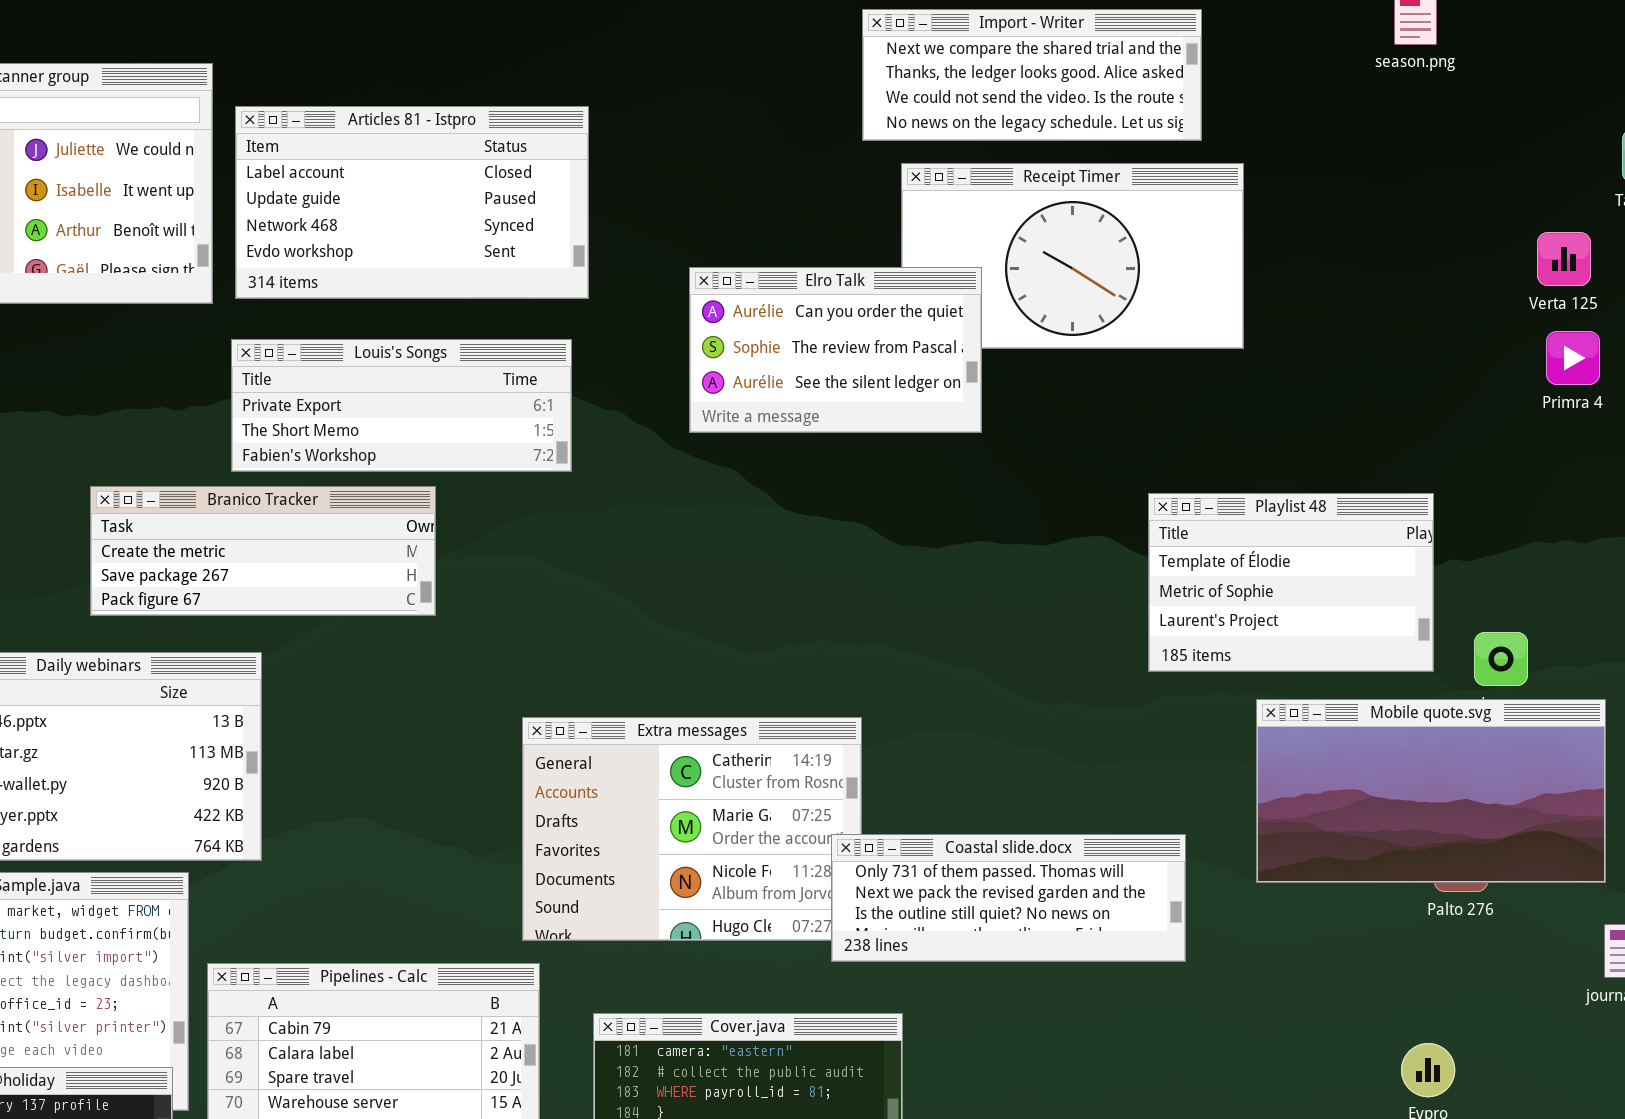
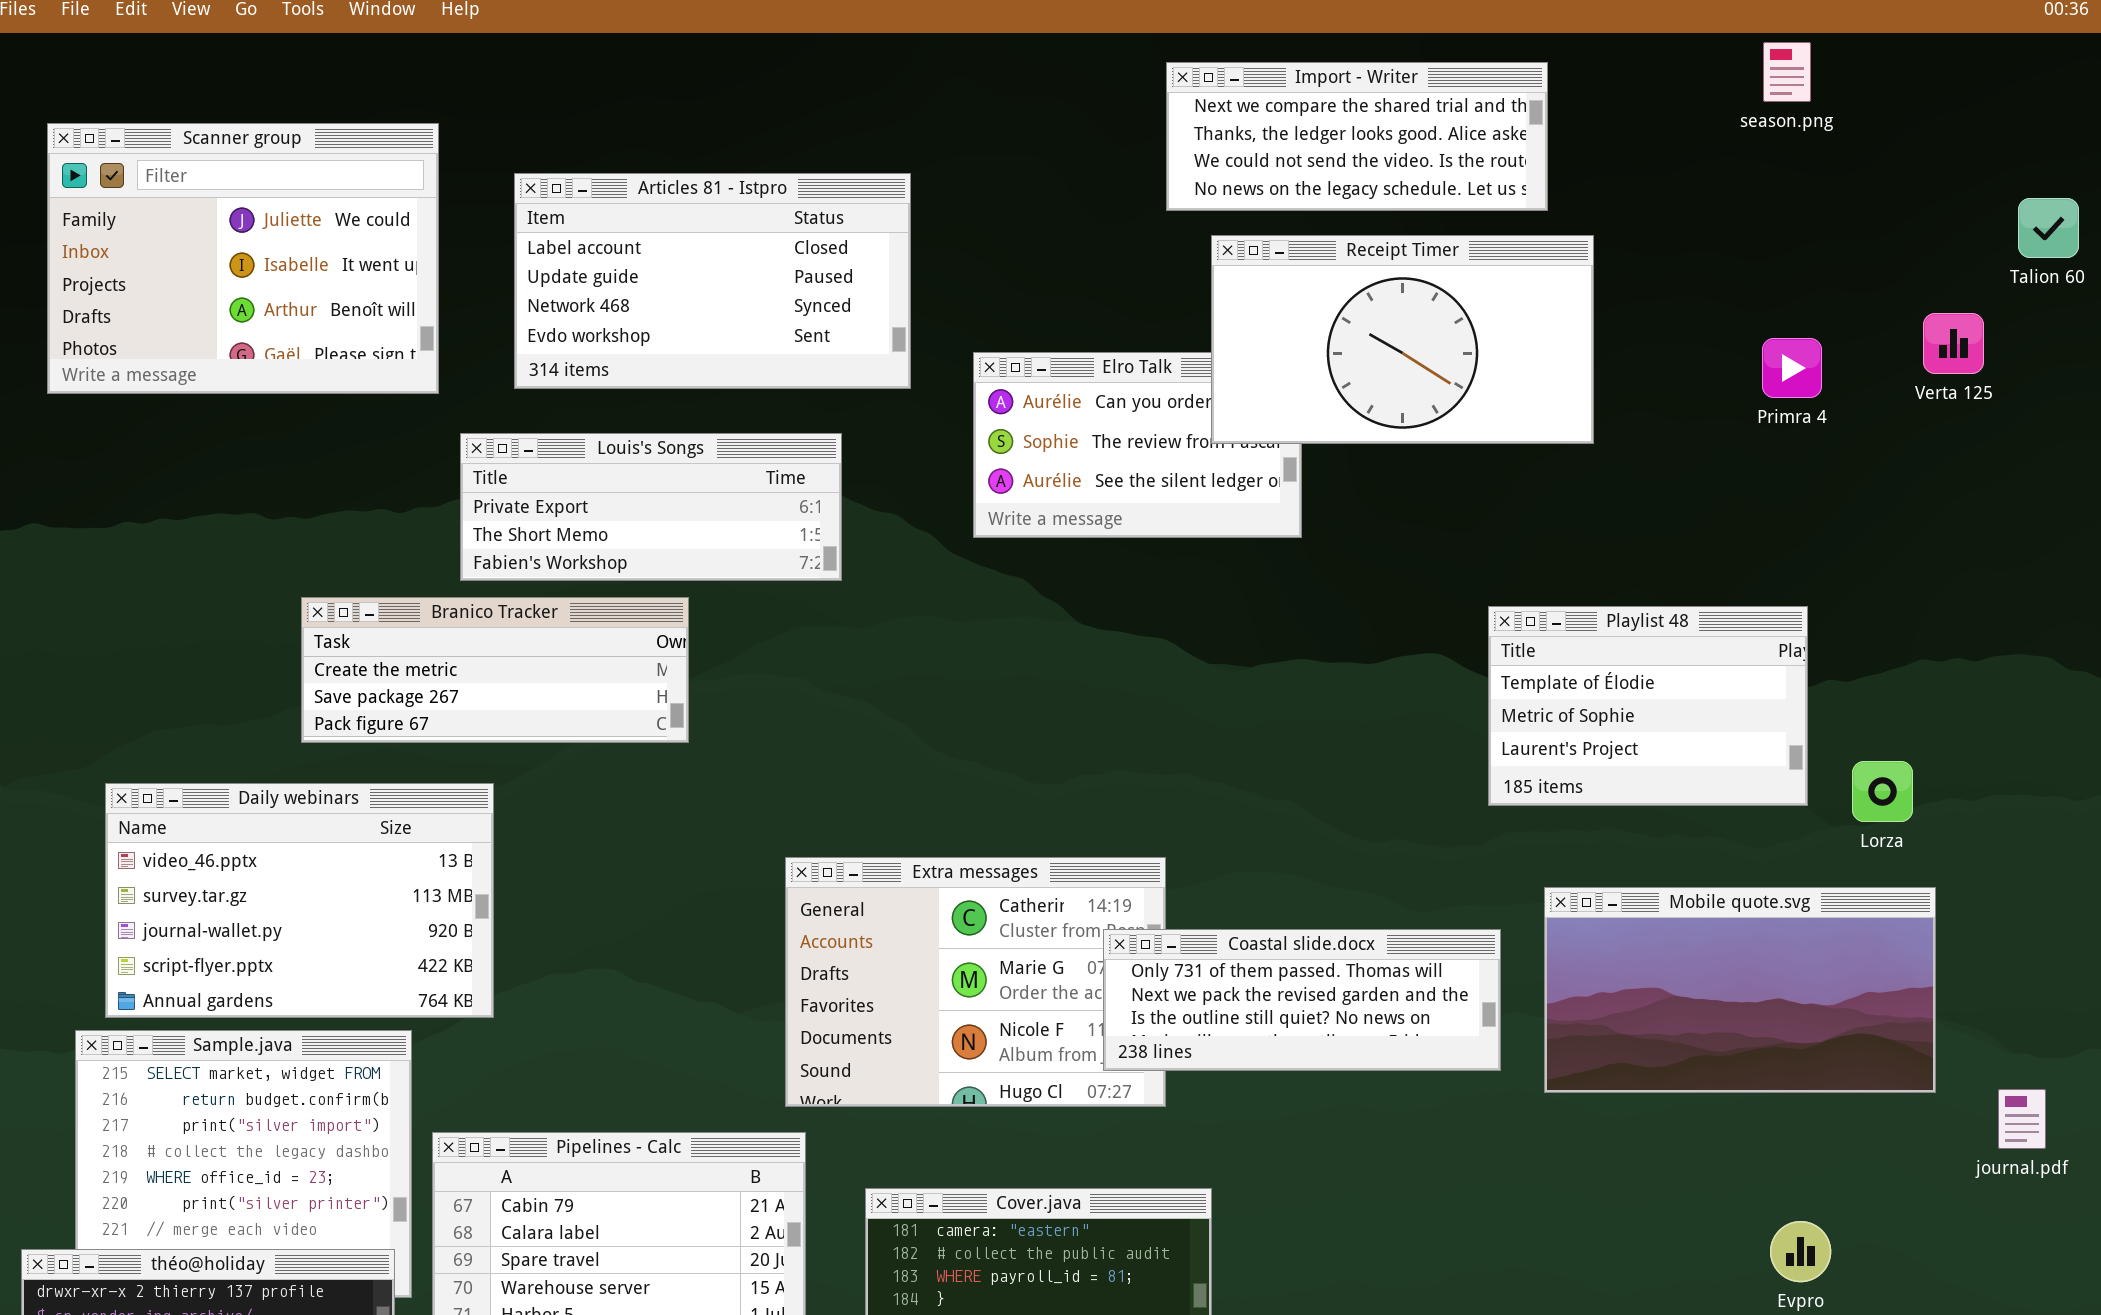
Articles 81 - Istpro: [235,106,589,299] -> [514,173,911,389], moved
Receipt Timer: [901,163,1244,349] -> [1211,235,1594,444], raised
Primra 4: [1546,331,1600,385] -> [1762,338,1822,398], moved
Mobile quote.svg: [1256,699,1606,883] -> [1544,887,1936,1093], moved
Coastal slide.docx: [831,834,1186,962] -> [1103,929,1501,1071], moved

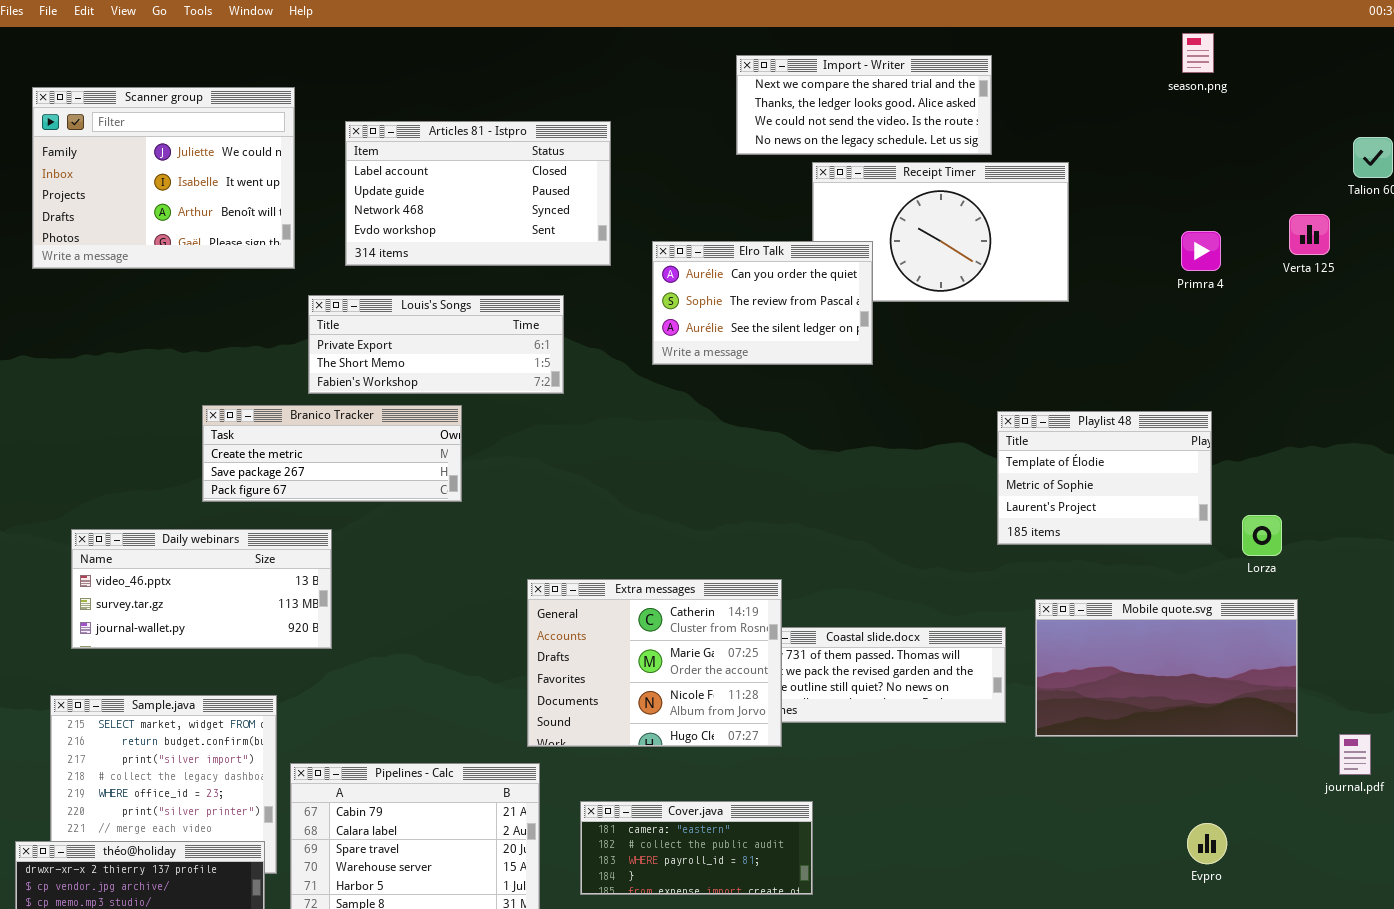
Import - Writer: [1166,62,1548,211] -> [736,55,992,155], moved
Elro Talk: [973,352,1302,538] -> [652,241,873,365], raised
Daily webinars: [105,783,494,1018] -> [71,529,332,649], resized
Extra messages: [785,857,1166,1107] -> [527,579,782,747], raised

